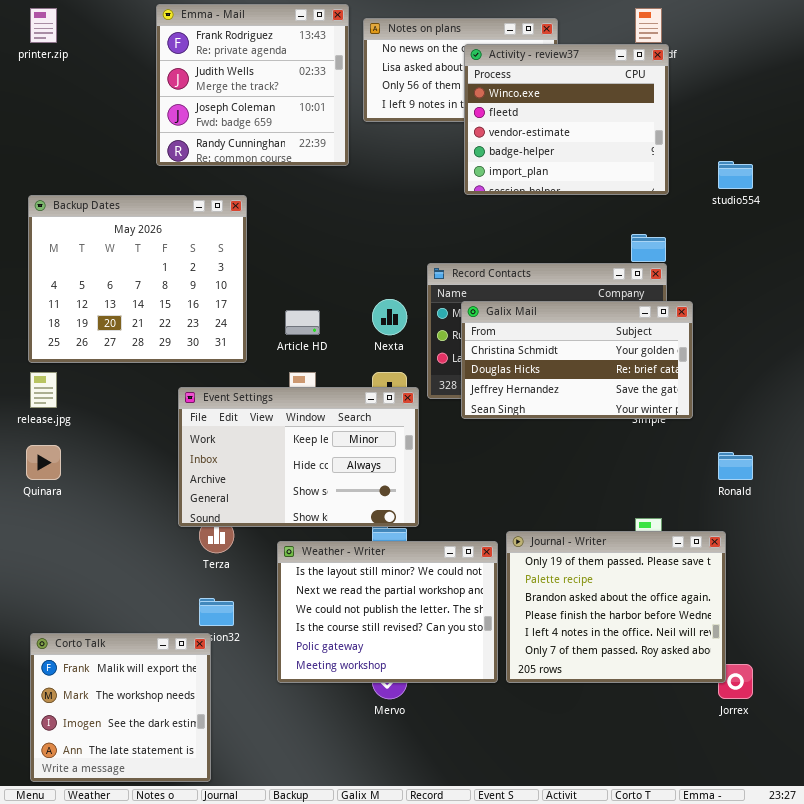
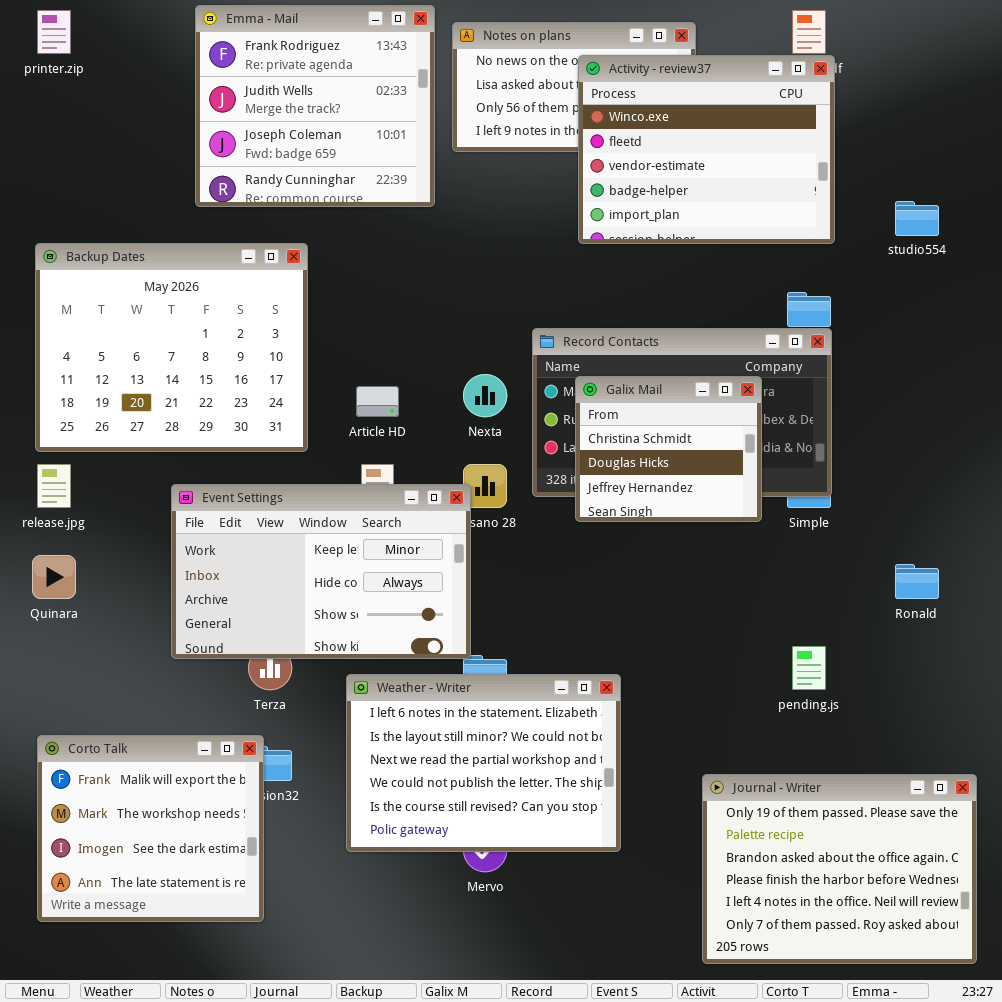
Galix Mail: [461,301,693,419] -> [575,376,762,522], resized
Event Settings: [178,387,419,527] -> [171,484,471,659], moved
Journal - Writer: [506,531,726,683] -> [702,774,977,964], moved
Weather - Writer: [277,541,498,683] -> [346,674,621,852], scrolled up 1 row
Corto Talk: [30,633,211,782] -> [37,735,264,922], moved

